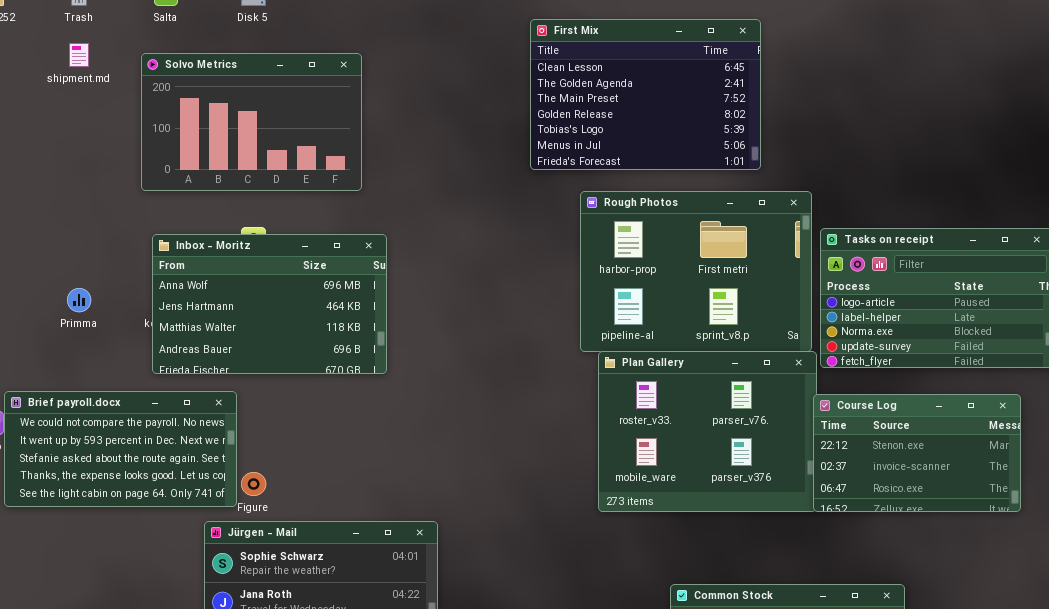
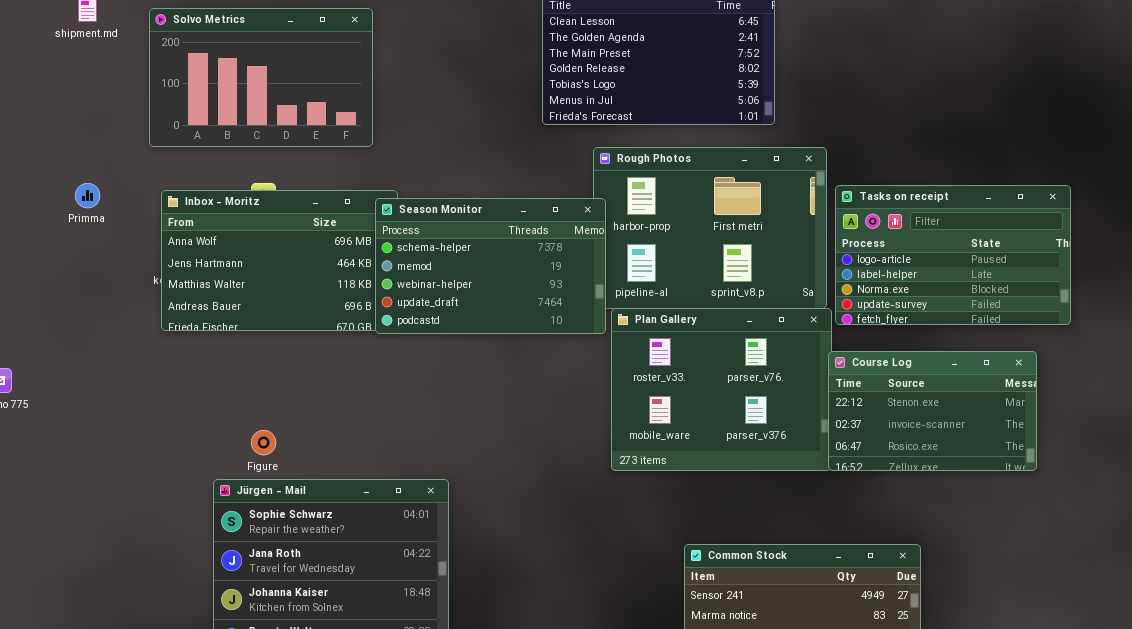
Season Monitor: none -> [375,198,606,334], opened
Primma: [67,288,91,312] -> [75,183,100,208], moved
Brief payroll.docx: [4,391,237,507] -> none, closed

